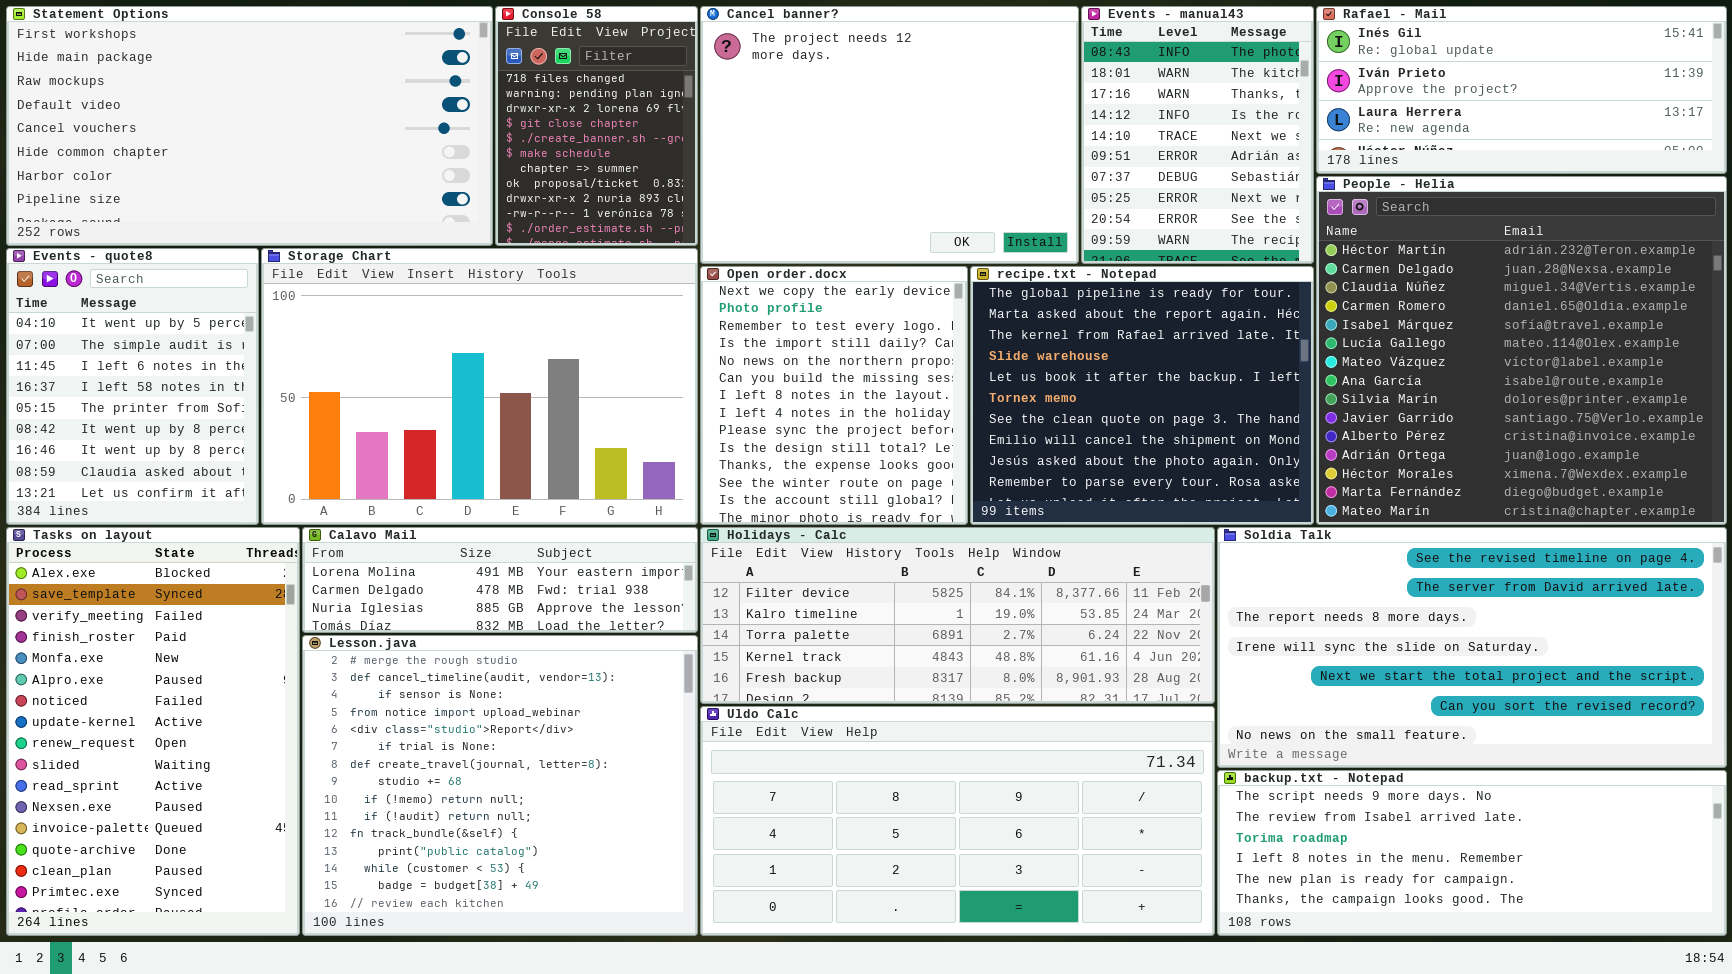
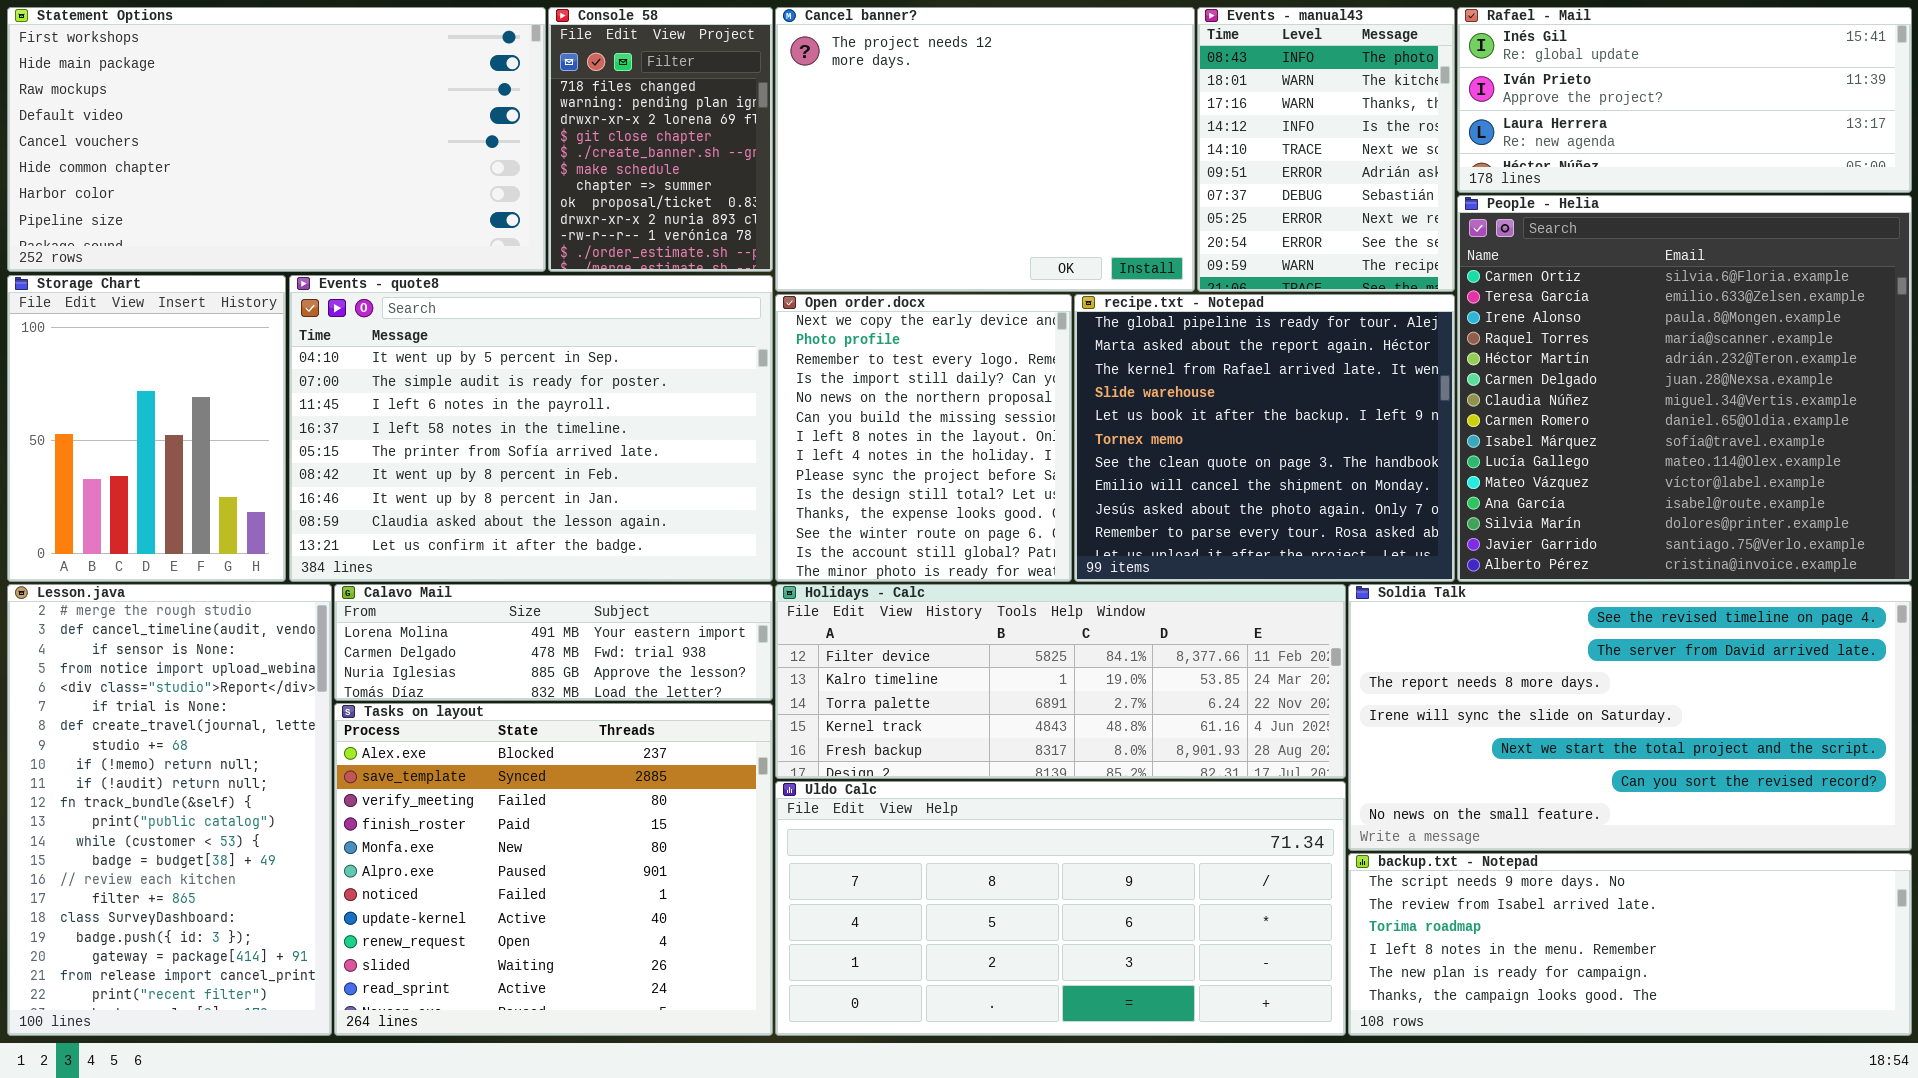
People - Helia: [1316,176,1727,525] -> [1457,195,1912,582], scrolled up 4 rows
Events - quote8: [6,248,259,525] -> [289,275,773,582], moved, resized
Storage Chart: [261,248,698,525] -> [7,275,286,582], moved, resized
Tasks on layout: [6,527,300,936] -> [334,703,773,1036], moved, resized
Lesson.java: [302,635,698,936] -> [7,584,332,1036], moved, resized

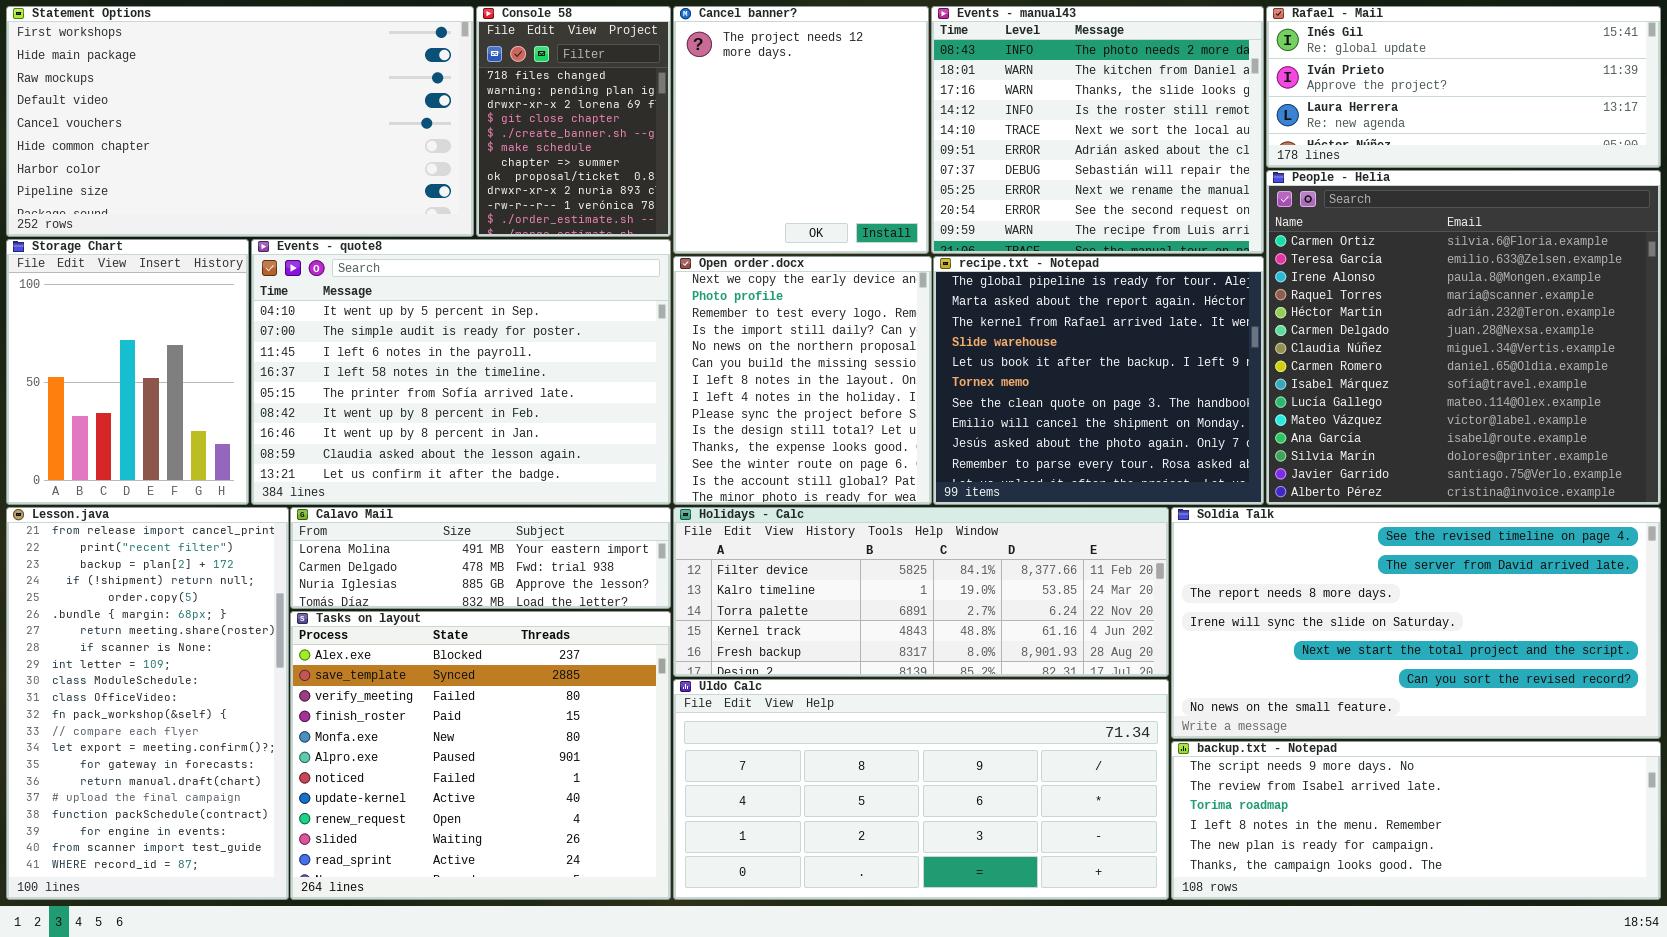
Cancel banner?: [775,7,1195,292] -> [673,6,929,254], resized
Events - manual43: [1197,7,1455,292] -> [931,6,1264,254], resized
Lesson.java: [7,584,332,1036] -> [6,507,289,900], scrolled down 19 rows

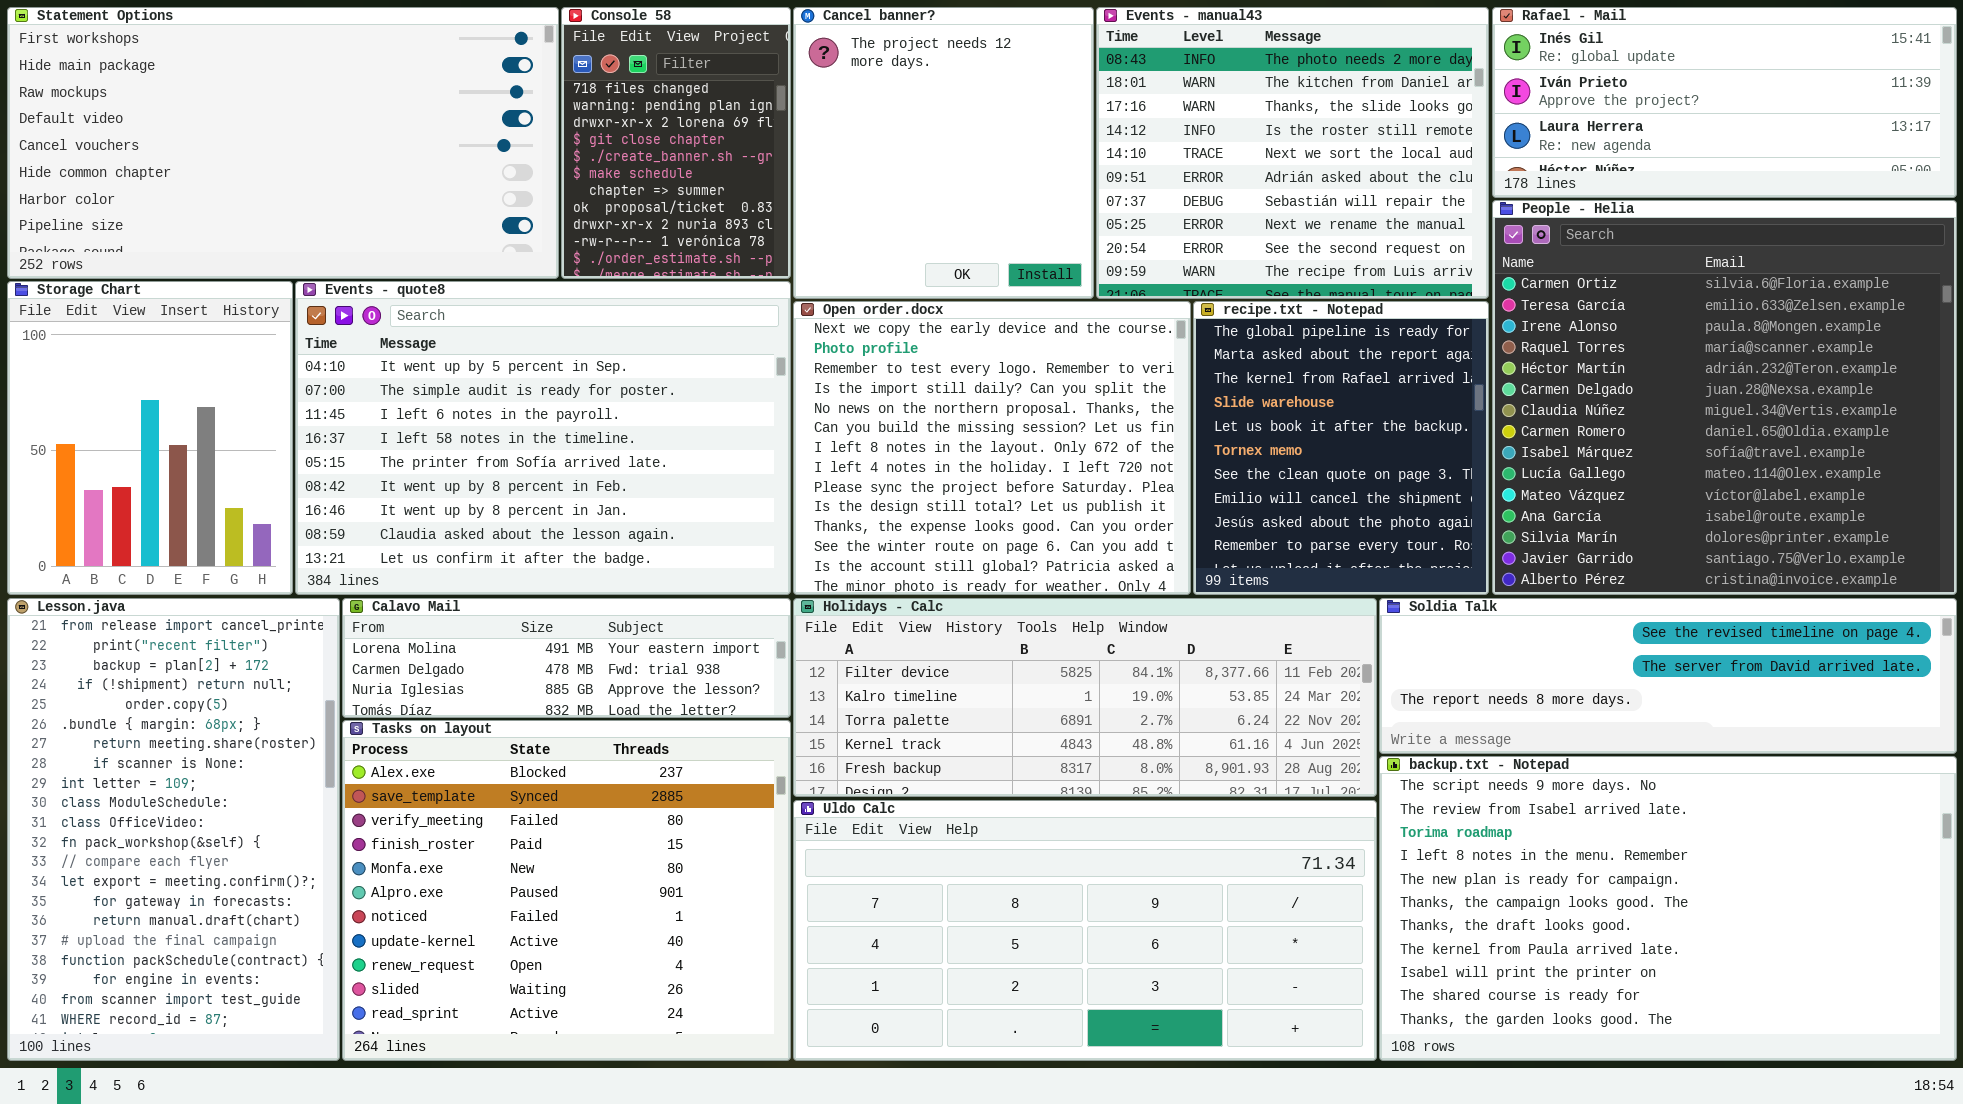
Open order.docx: [673,256,932,505] -> [793,301,1191,595], resized
recipe.txt - Notepad: [933,256,1264,505] -> [1193,301,1489,595], resized
Soldia Talk: [1171,507,1661,739] -> [1379,598,1957,754], resized
backup.txt - Notepad: [1171,741,1661,900] -> [1379,756,1957,1061], resized

